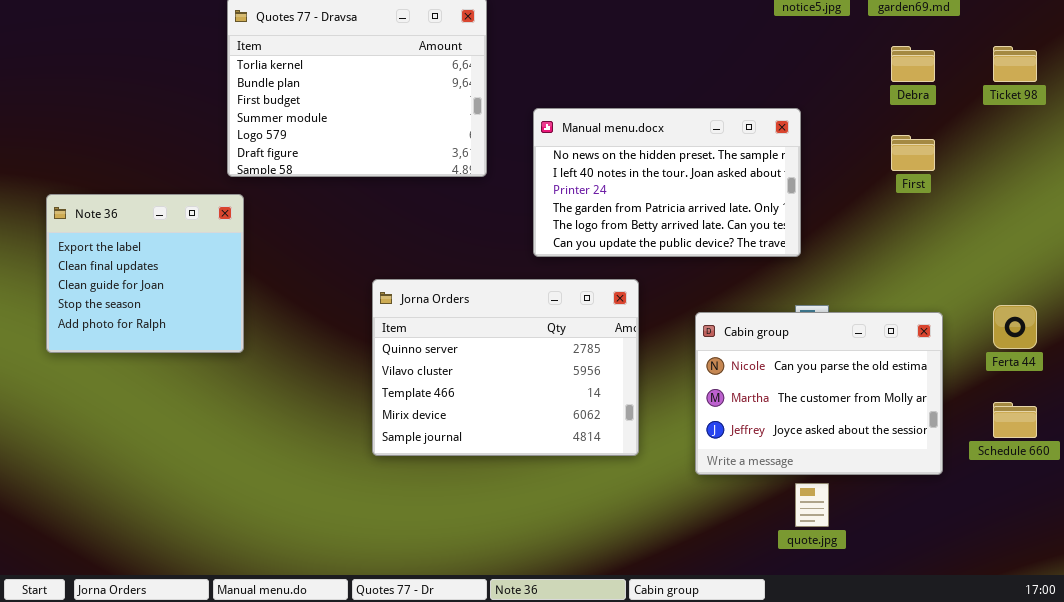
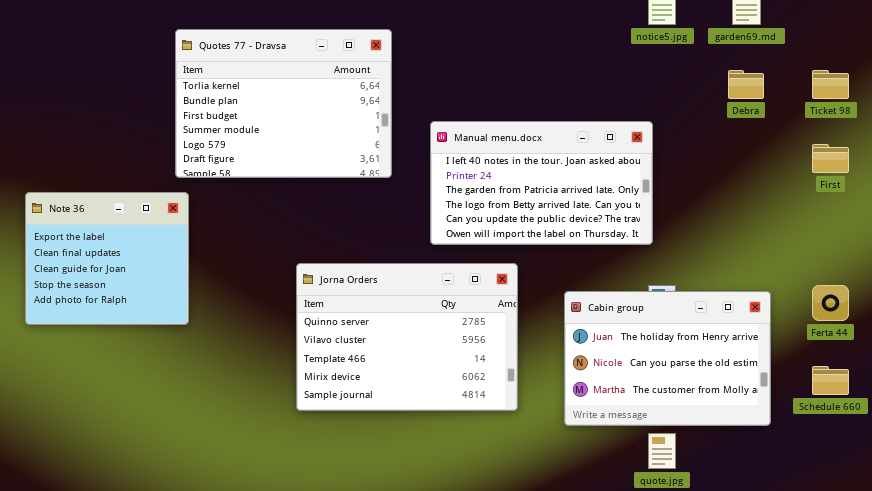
Manual menu.docx: [533,108,801,257] -> [430,121,653,245], scrolled down 1 row
First: [891,135,935,171] -> [812,144,849,173], moved
Cabin group: [695,312,943,475] -> [564,291,771,426], scrolled up 1 row

